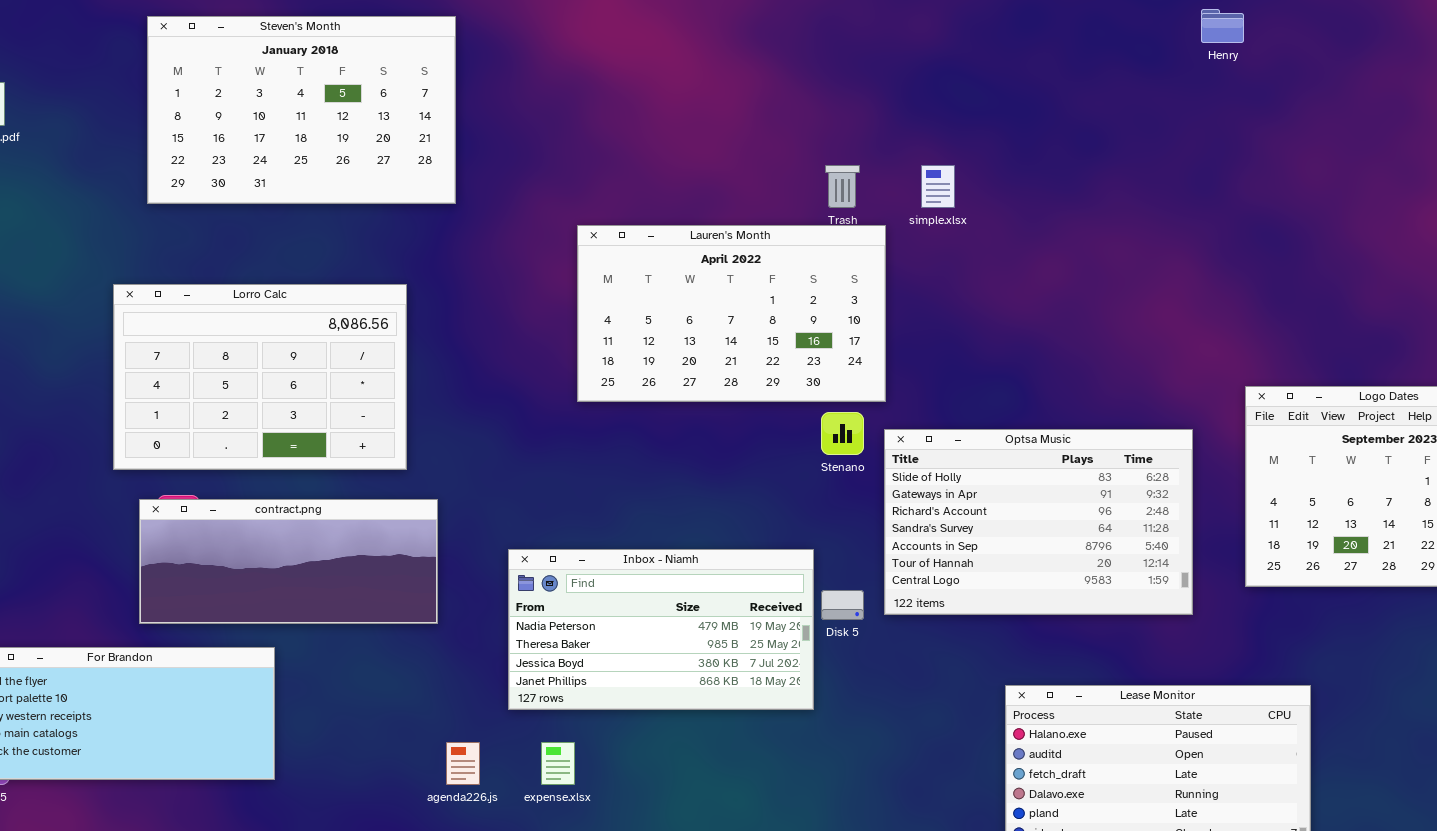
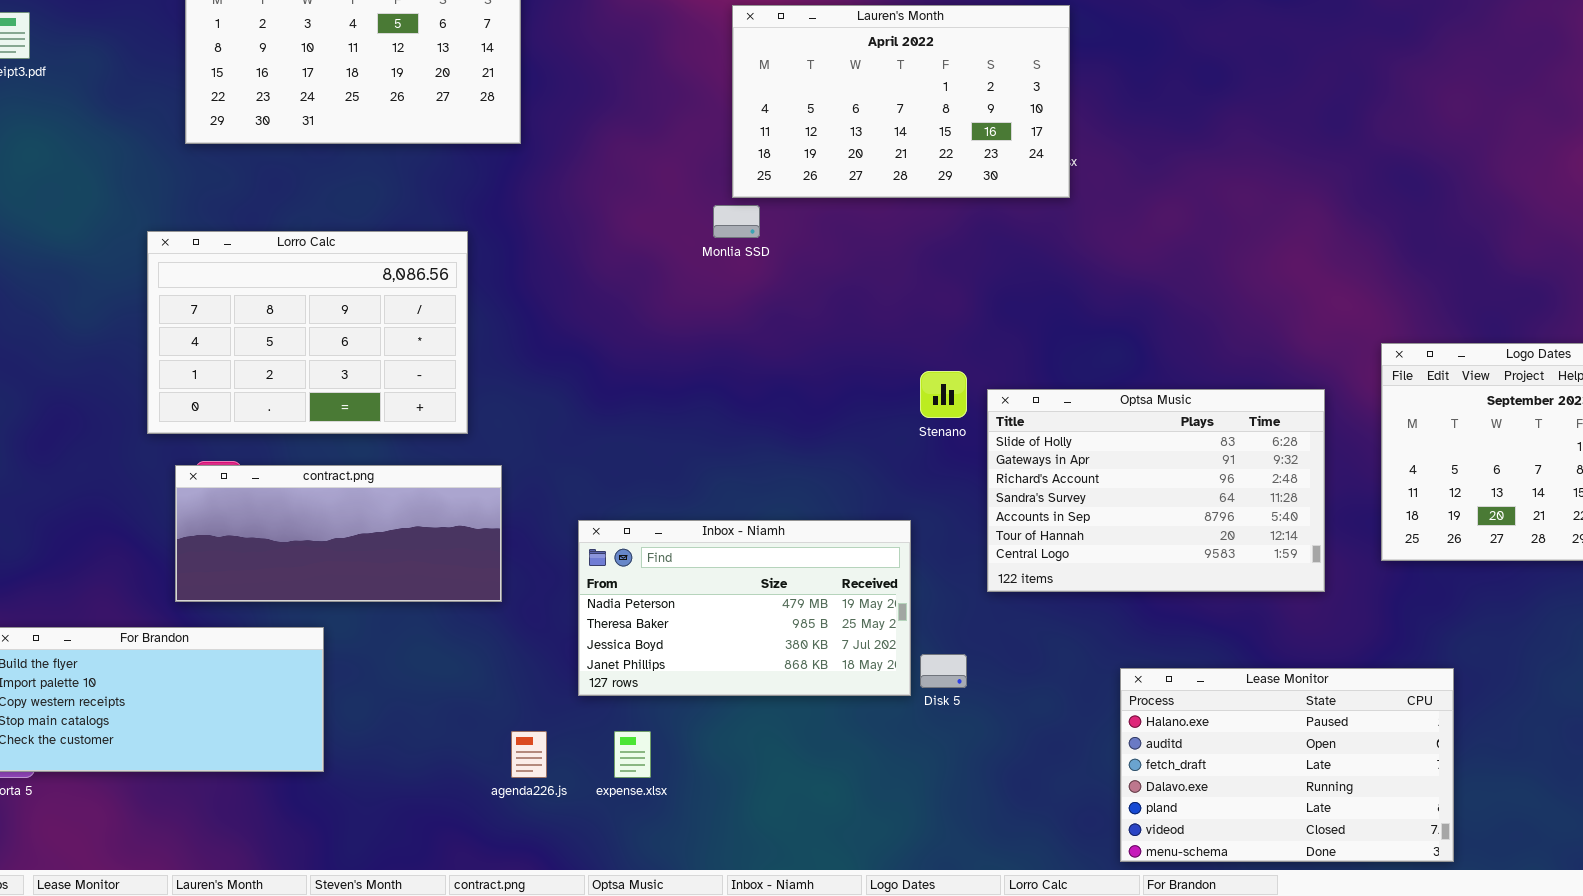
Lauren's Month: [577,225,886,402] -> [732,5,1070,198], moved
Disk 5: [821,590,864,620] -> [920,654,967,688], moved

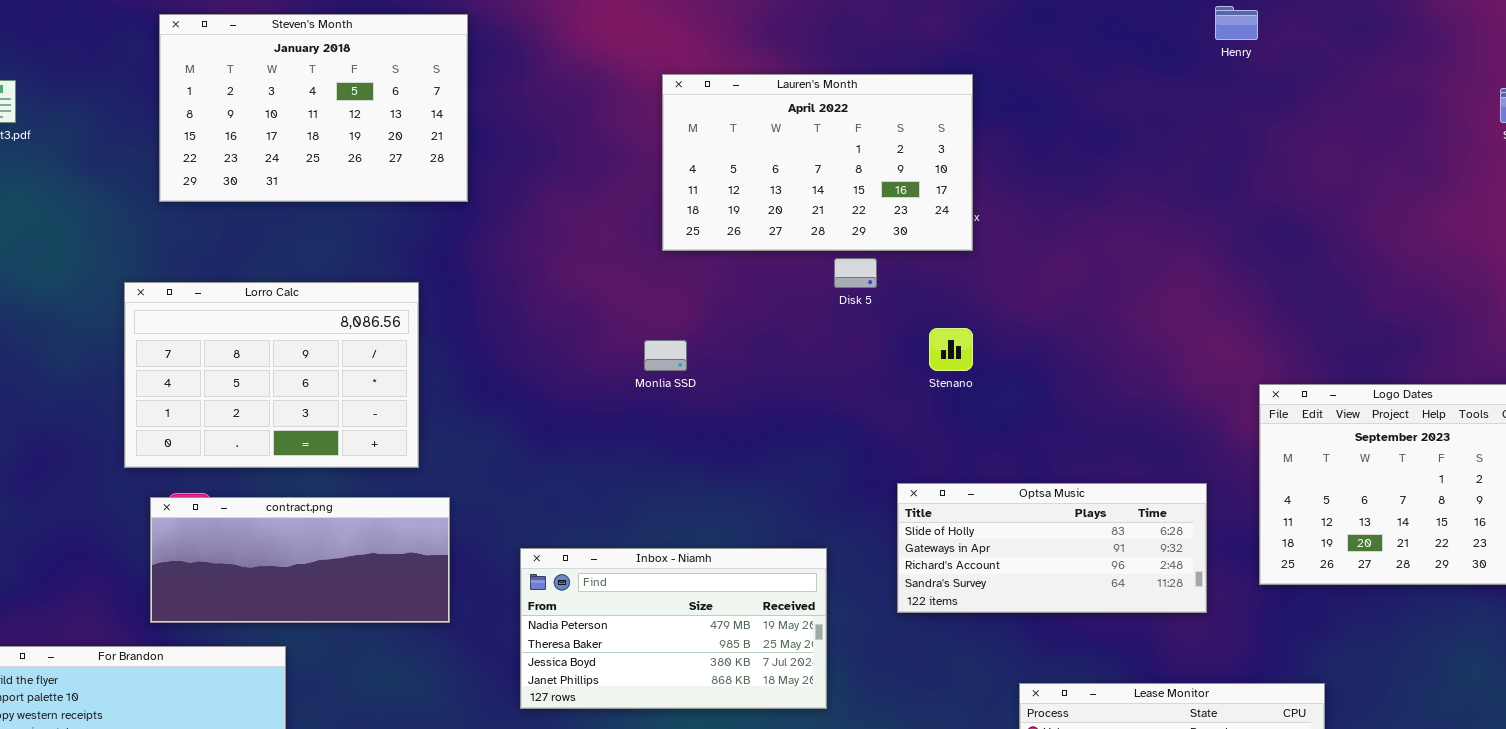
Monlia SSD: [713,205,760,238] -> [644,340,687,371], moved
Stenano: [920,371,967,418] -> [929,328,973,371], moved
Optsa Music: [987,389,1325,592] -> [897,483,1207,613], resized
Disk 5: [920,654,967,688] -> [834,258,877,288], moved

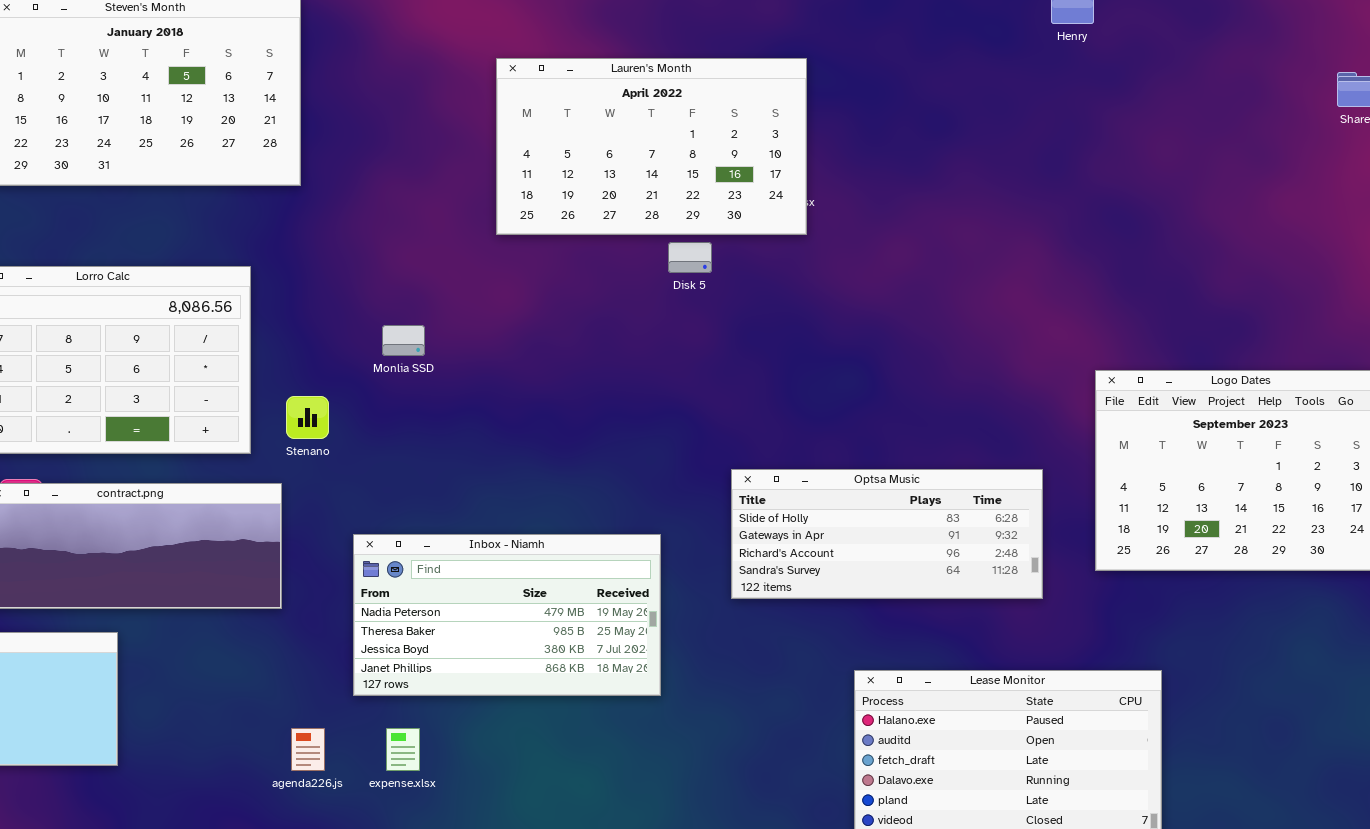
Stenano: [929,328,973,371] -> [286,396,329,439], moved
Monlia SSD: [644,340,687,371] -> [382,325,425,356], moved

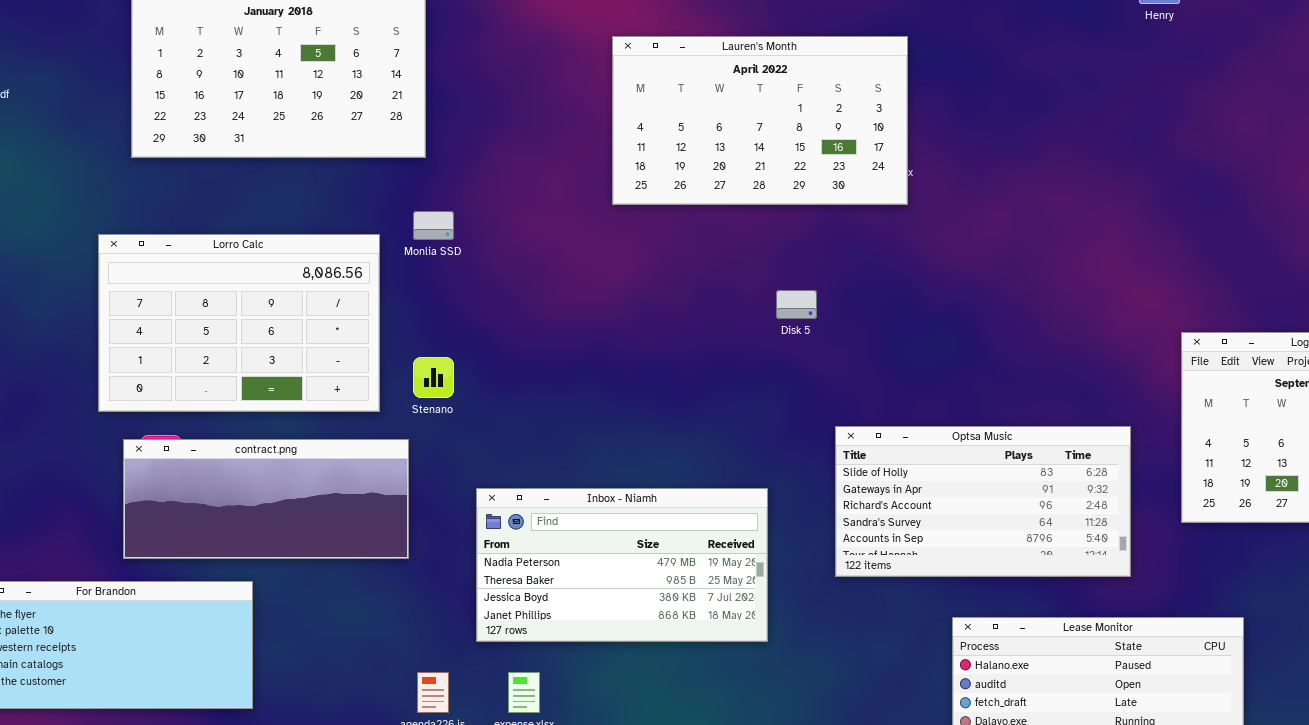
Disk 5: [668,242,712,273] -> [776,290,817,319], moved
Monlia SSD: [382,325,425,356] -> [413,211,454,240], moved
Optsa Music: [731,469,1043,599] -> [835,426,1131,577], resized

